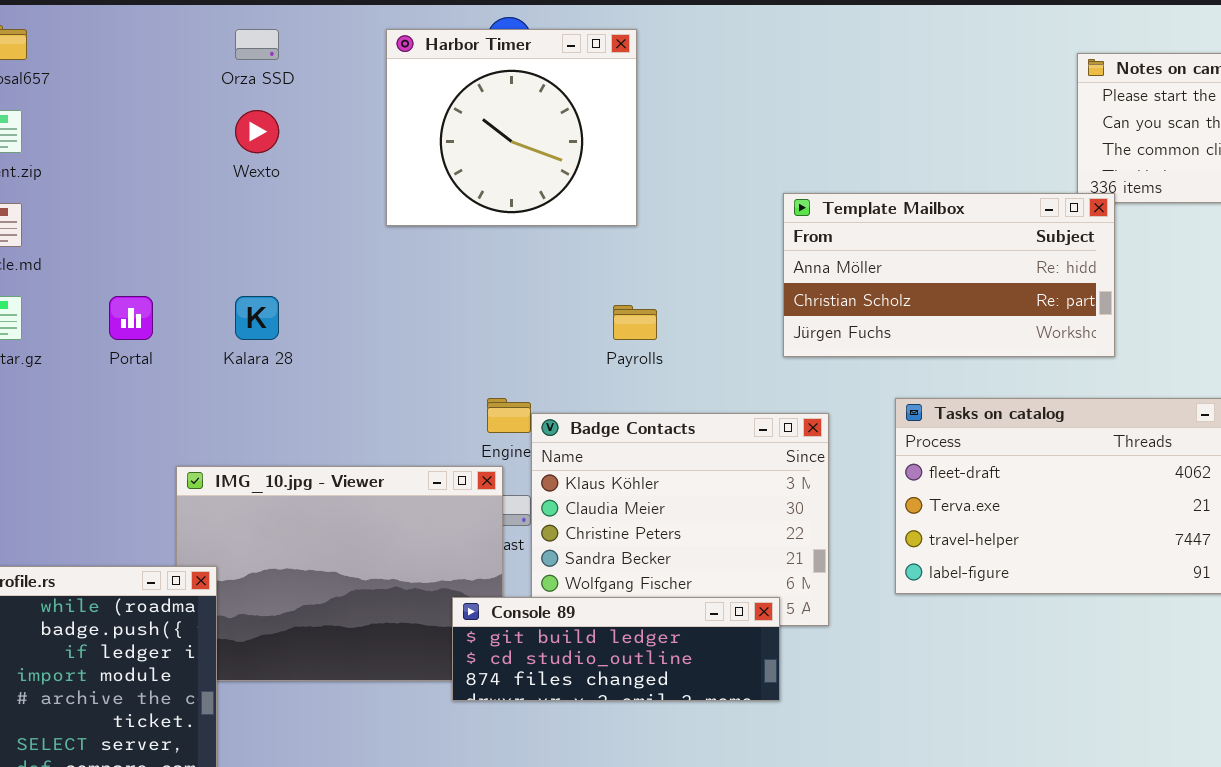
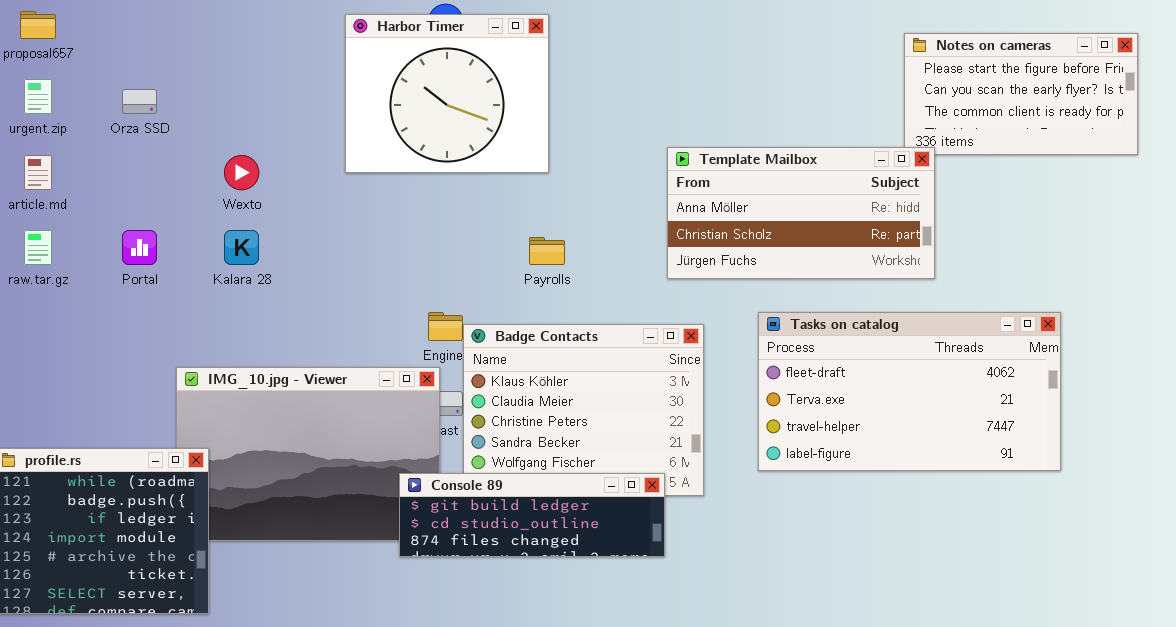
Orza SSD: [235,29,279,60] -> [122,89,157,114], moved
Wexto: [235,110,279,153] -> [224,155,259,190], moved

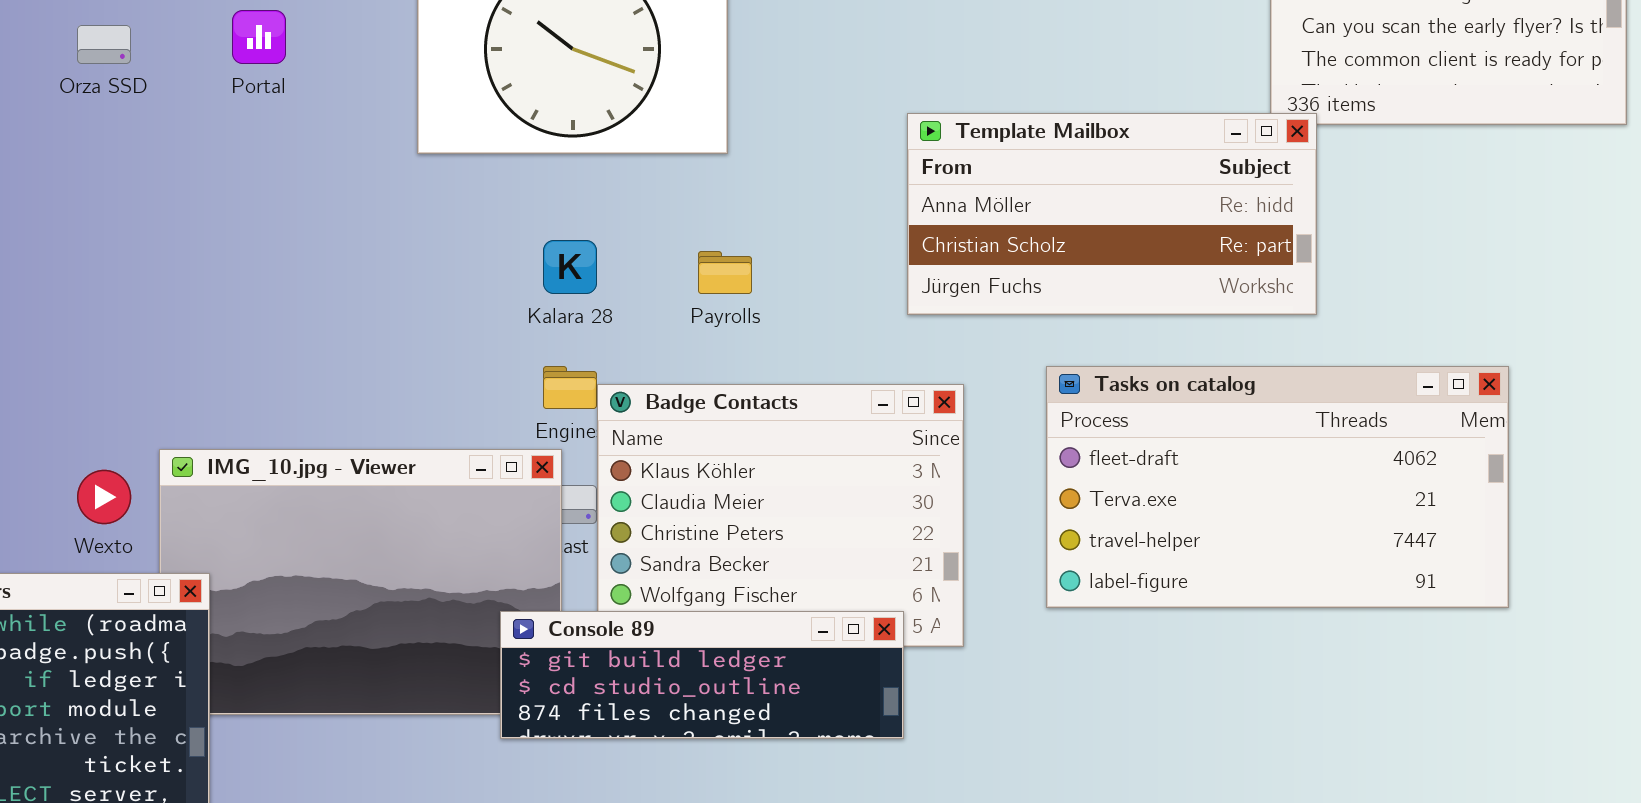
Wexto: [224,155,259,190] -> [77,470,131,524], moved
Portal: [122,230,157,265] -> [232,10,286,64], moved
Kalara 28: [224,230,259,265] -> [543,240,597,294], moved

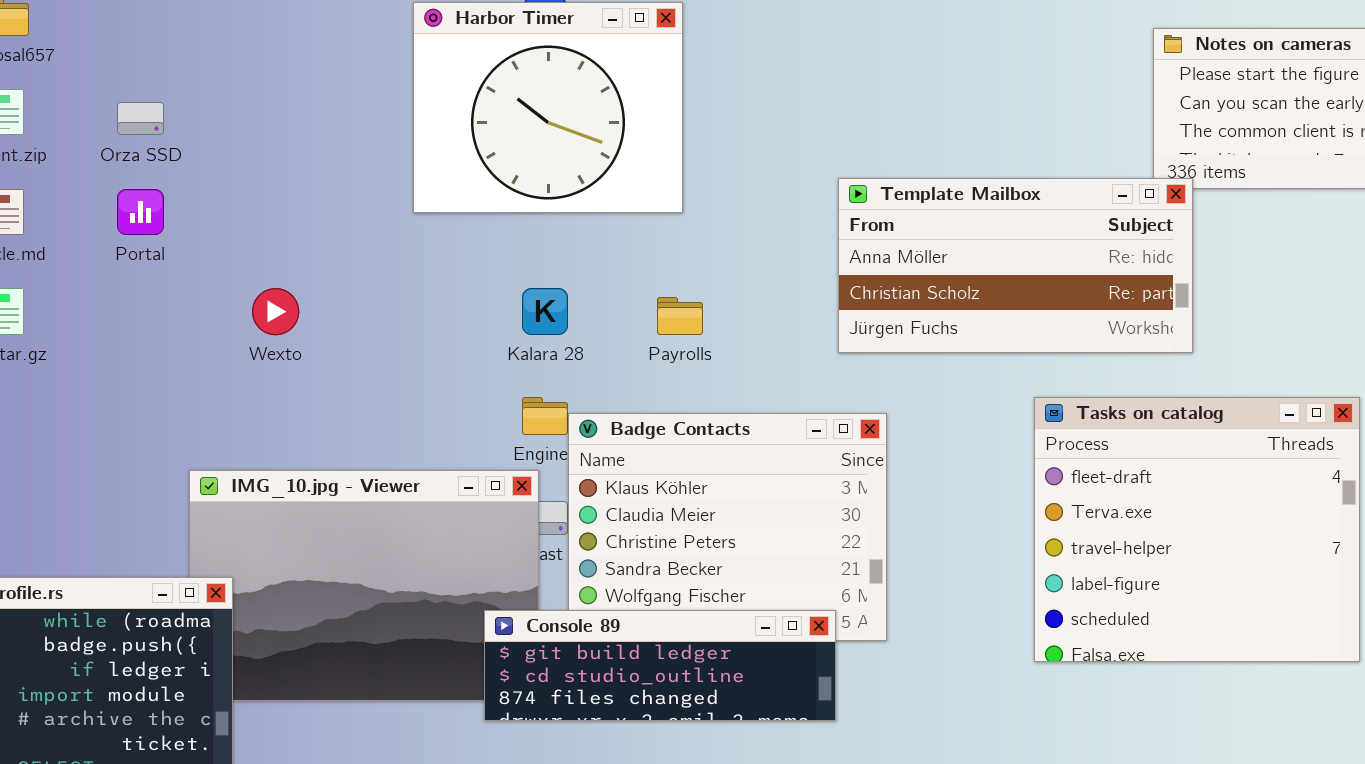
Portal: [232,10,286,64] -> [117,189,164,235], moved
Tasks on catalog: [1046,366,1509,608] -> [1034,397,1360,662], resized
Wexto: [77,470,131,524] -> [252,288,299,335], moved

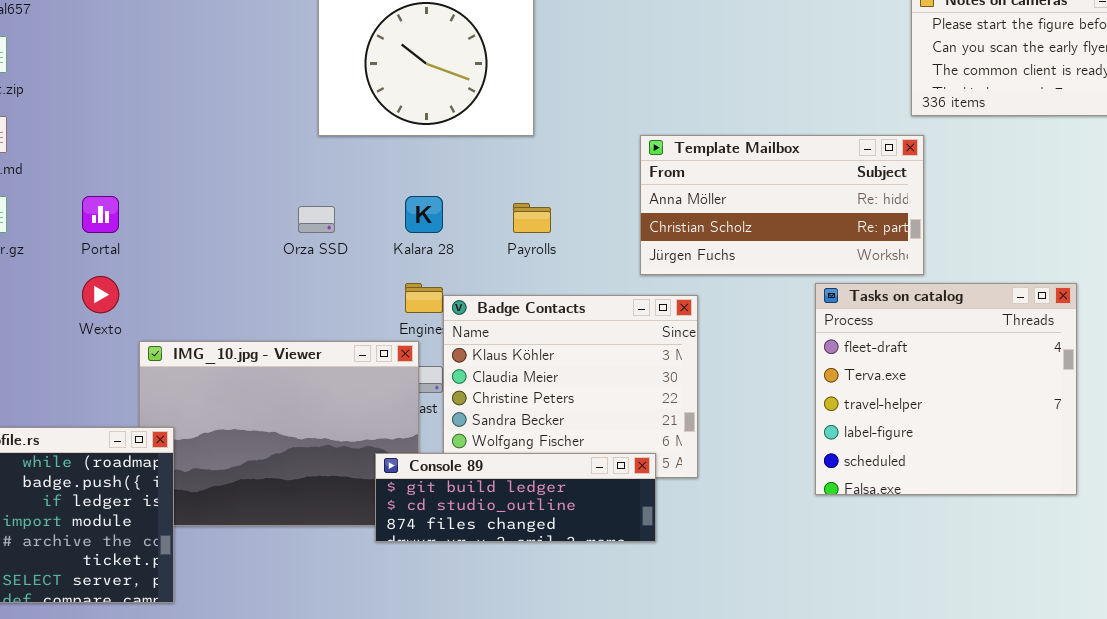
Orza SSD: [117,102,164,135] -> [298,206,335,233], moved
Template Mailbox: [838,178,1193,353] -> [640,135,924,275], moved
Portal: [117,189,164,235] -> [82,196,119,233], moved
Wexto: [252,288,299,335] -> [82,276,119,313], moved

